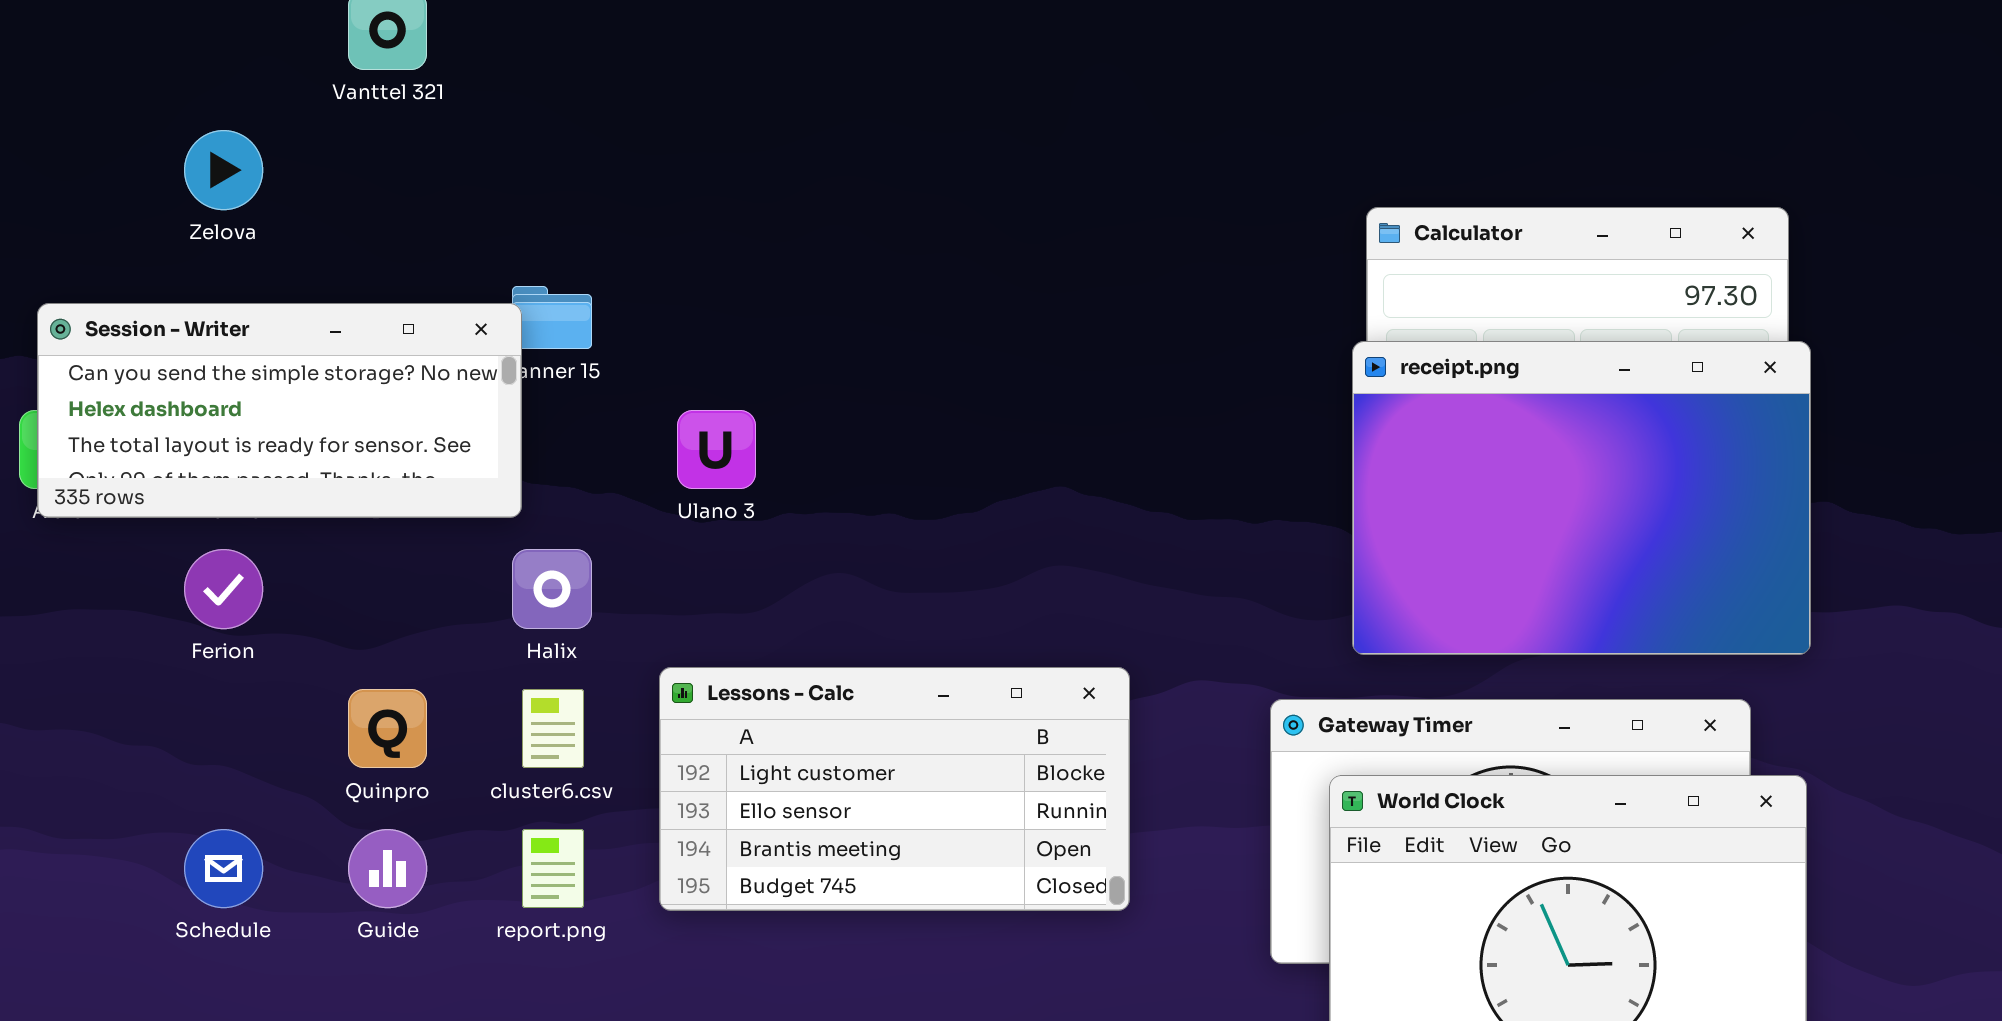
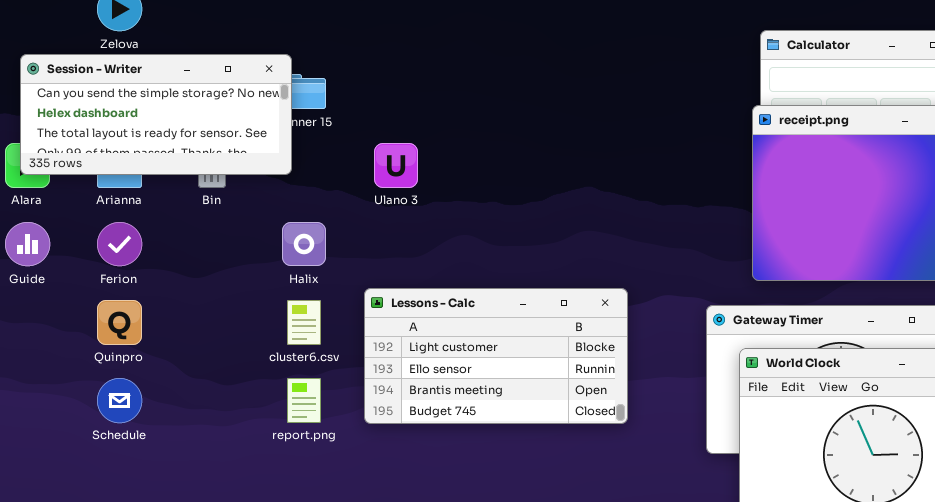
Session - Writer: [37,303,522,518] -> [20,54,292,175], moved
Quinpro: [348,689,427,768] -> [97,300,142,345], moved
Guide: [348,829,427,908] -> [5,222,50,266], moved

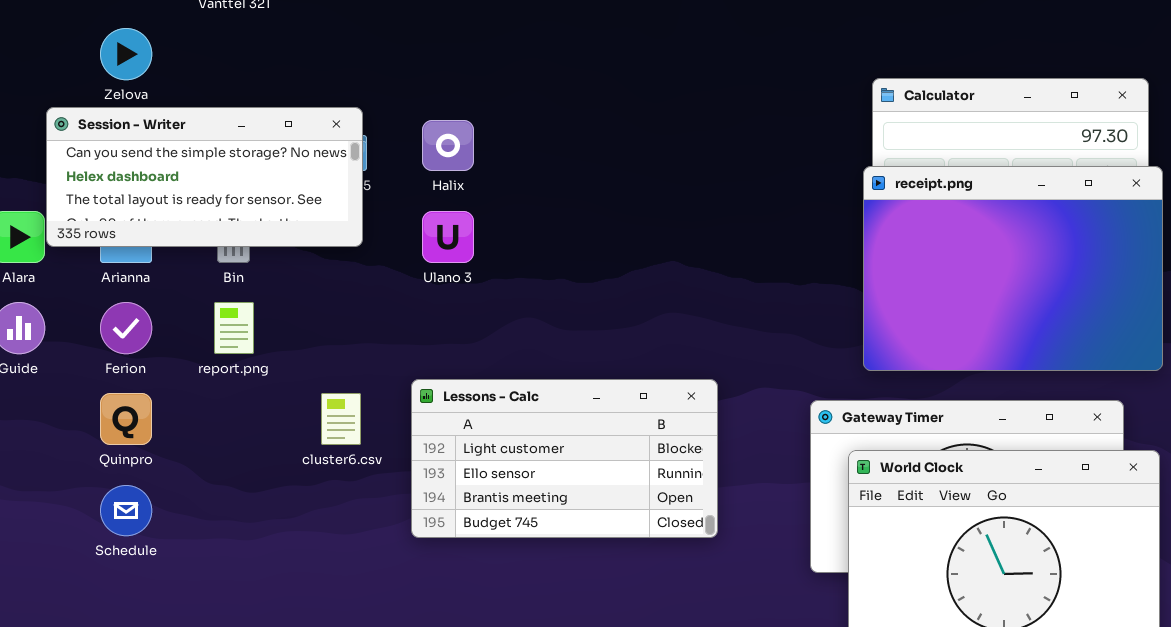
Session - Writer: [20,54,292,175] -> [46,107,363,247], moved
Halix: [282,222,326,266] -> [422,120,474,171], moved
report.png: [287,378,321,423] -> [214,302,254,354], moved

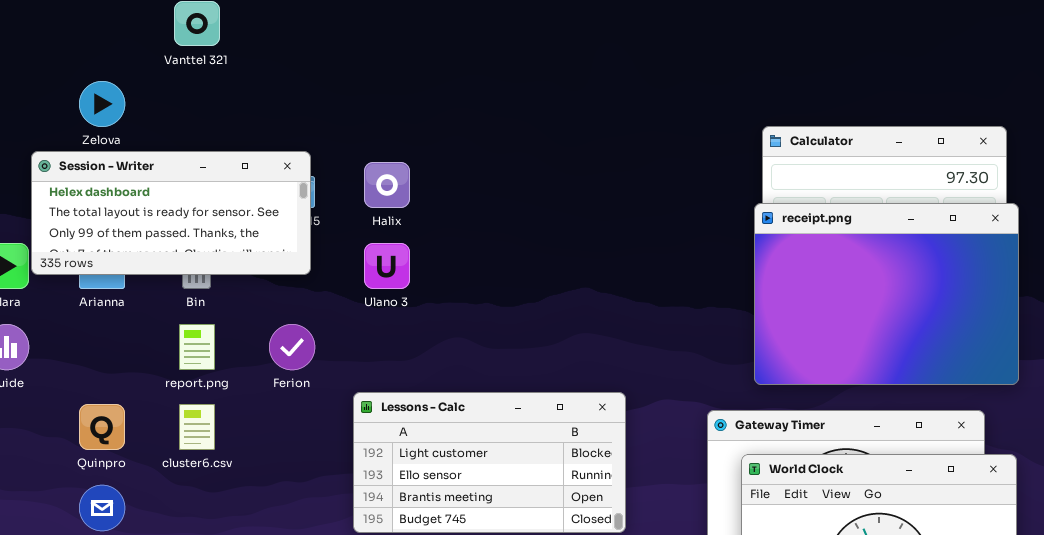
Session - Writer: [46,107,363,247] -> [31,151,311,275], scrolled down 1 row
Ferion: [100,302,152,354] -> [269,324,315,370], moved
cluster6.csv: [321,393,361,445] -> [179,404,215,450], moved

